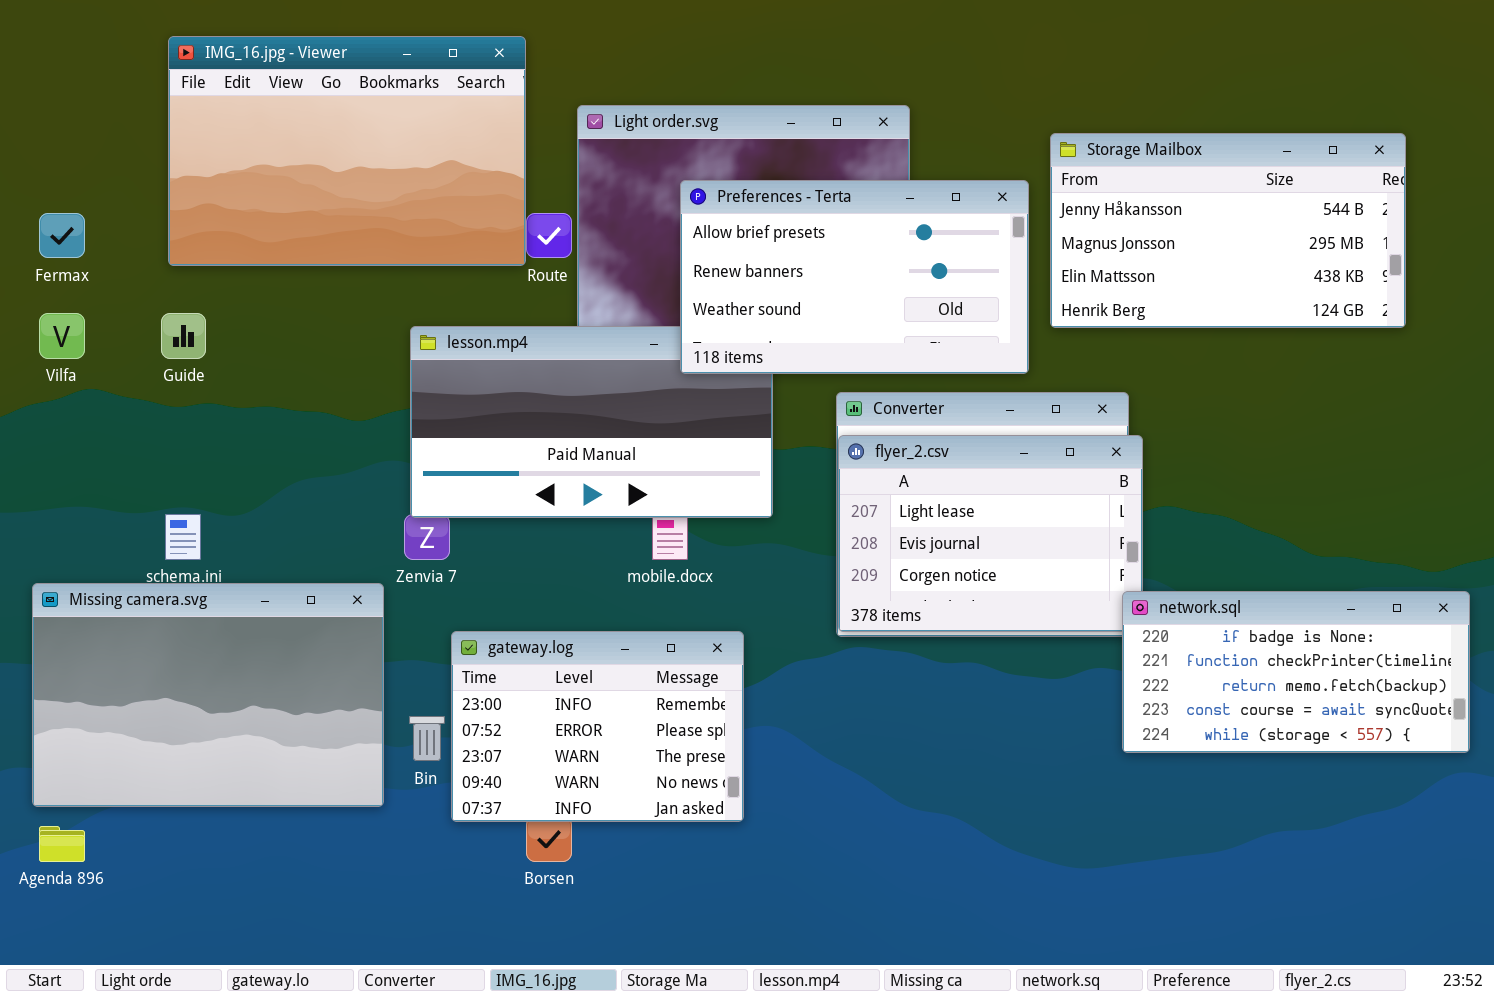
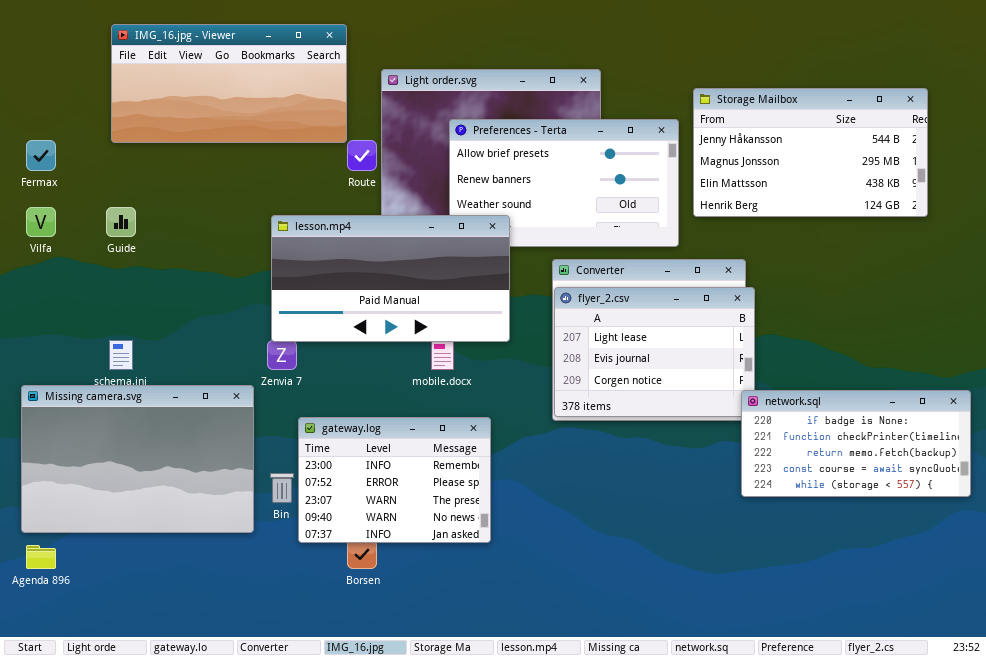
IMG_16.jpg - Viewer: [168,36,526,266] -> [111,24,347,143], resized
lesson.mp4: [410,326,773,518] -> [271,215,510,342], raised

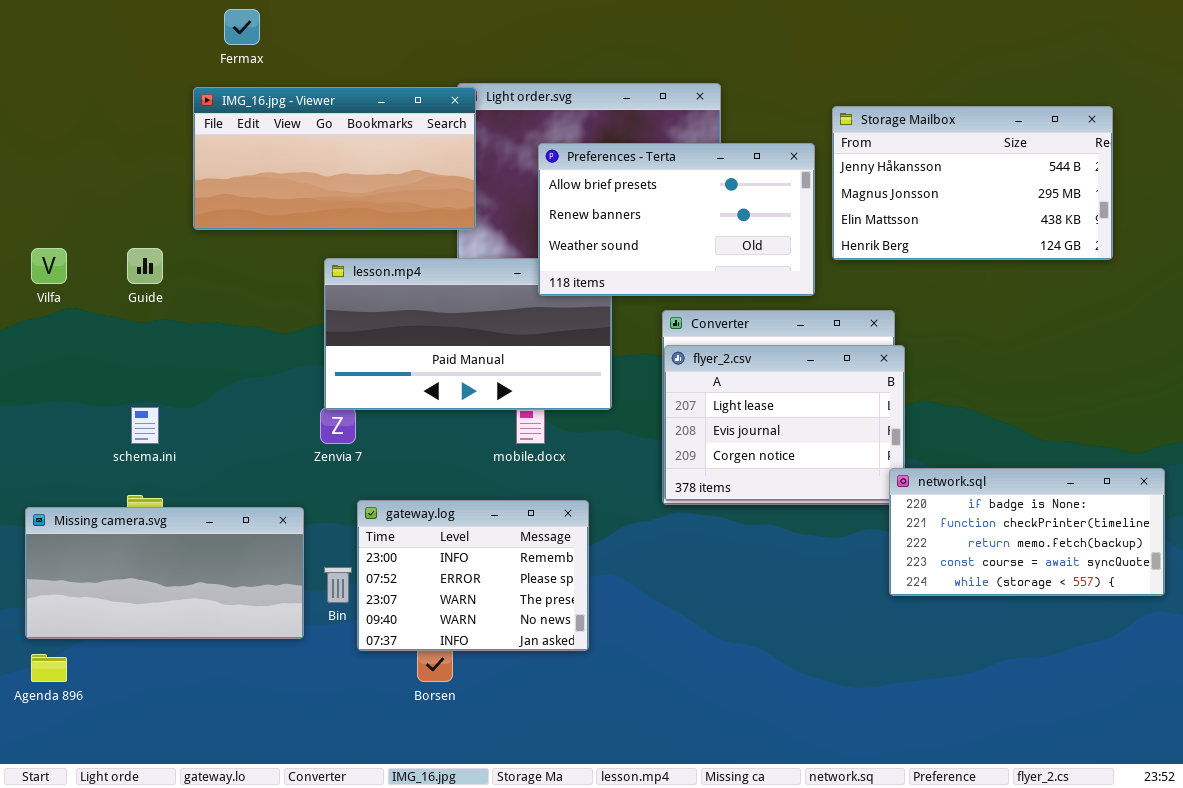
IMG_16.jpg - Viewer: [111,24,347,143] -> [193,87,476,230], moved
Preferences - Terta: [449,119,679,247] -> [538,143,815,296], raised
Fermax: [26,140,56,171] -> [224,9,260,45], moved
Missing camera.svg: [21,385,254,533] -> [25,507,304,639], resized

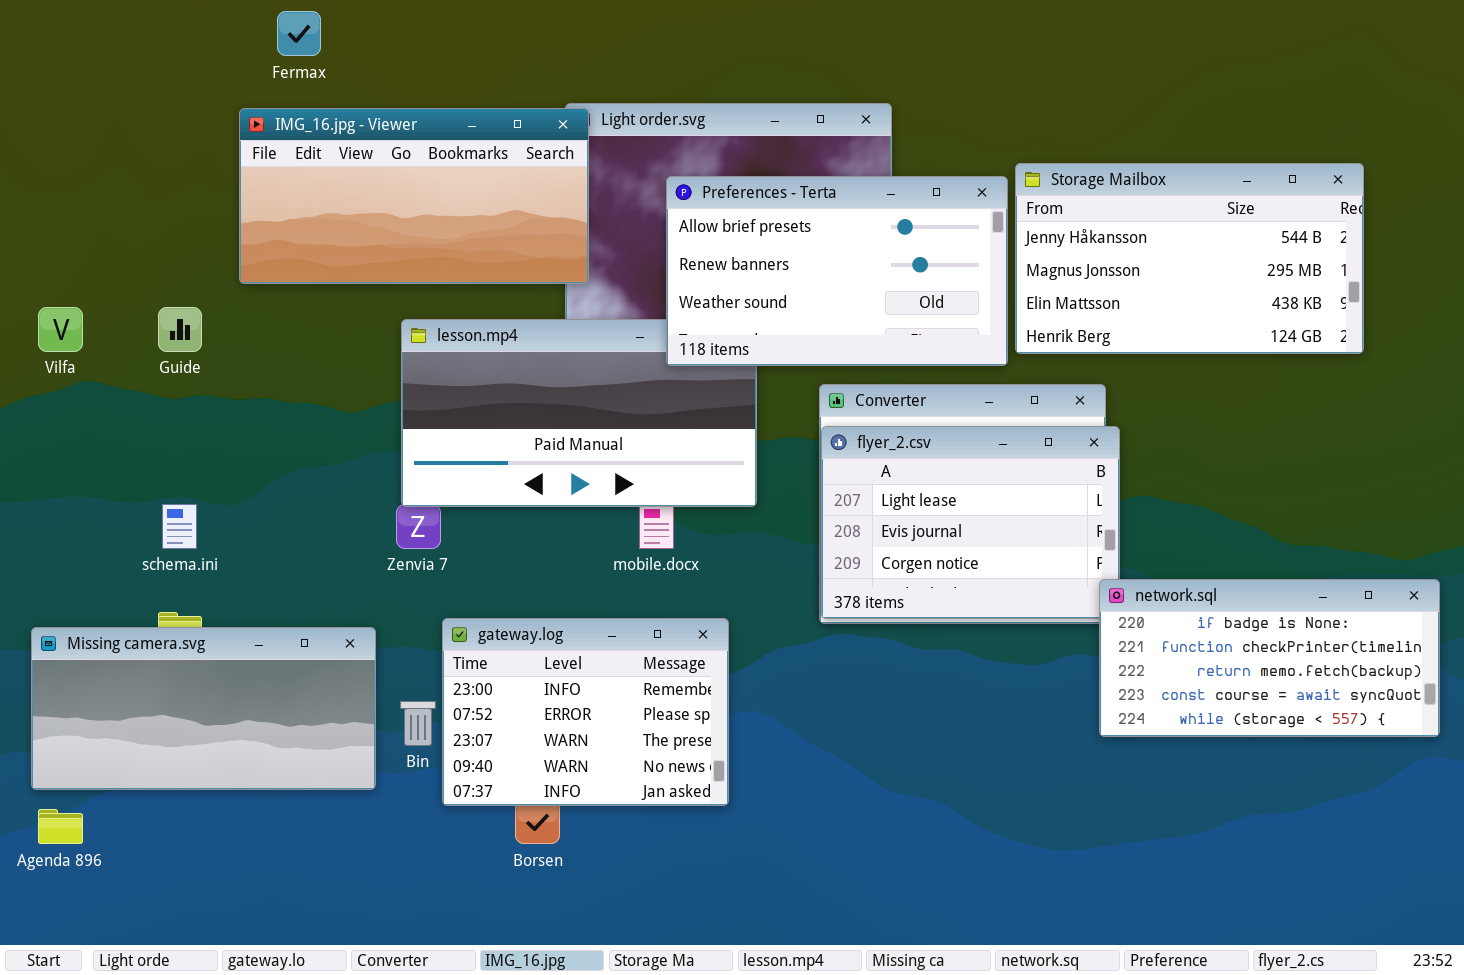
Storage Mailbox: [832,106,1113,260] -> [1015,163,1364,354], moved

